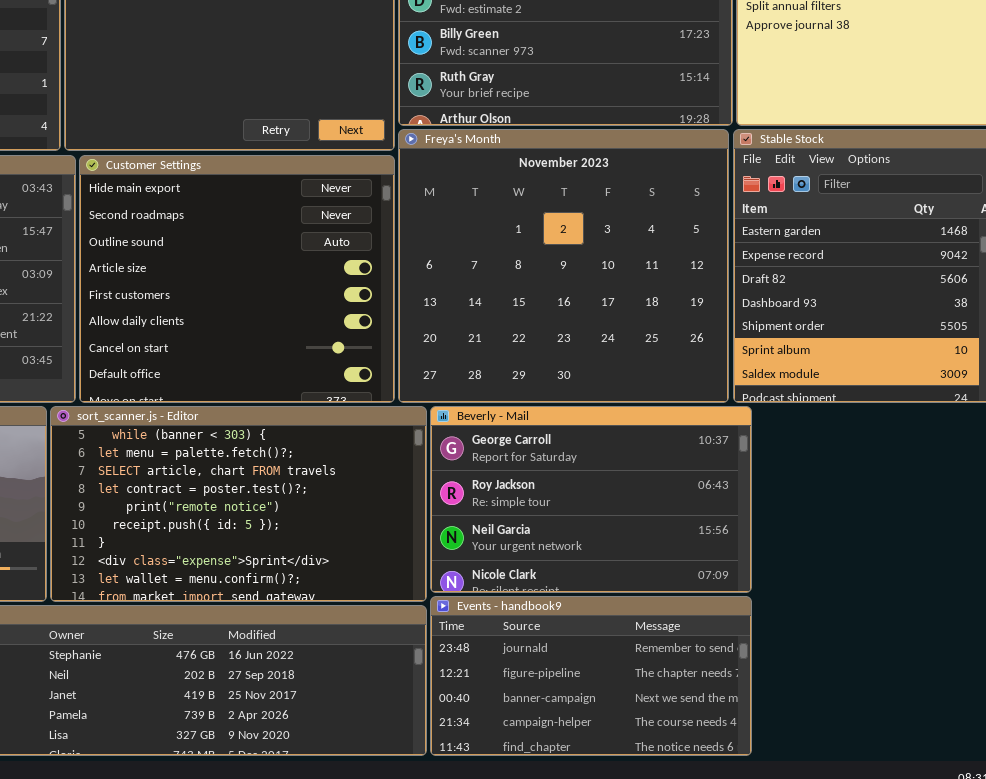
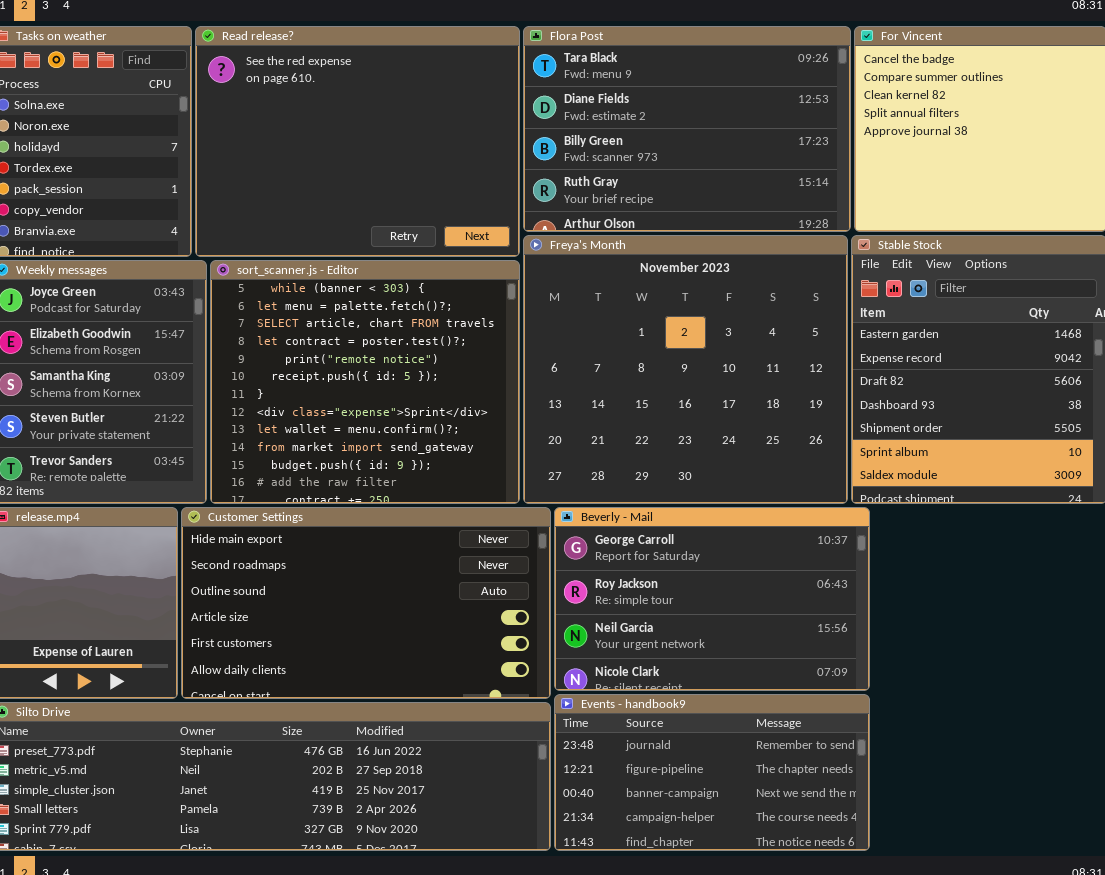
Customer Settings: [79,155,395,403] -> [181,507,551,699], moved, resized
sort_scanner.js - Editor: [50,406,427,602] -> [210,260,520,504], moved, resized

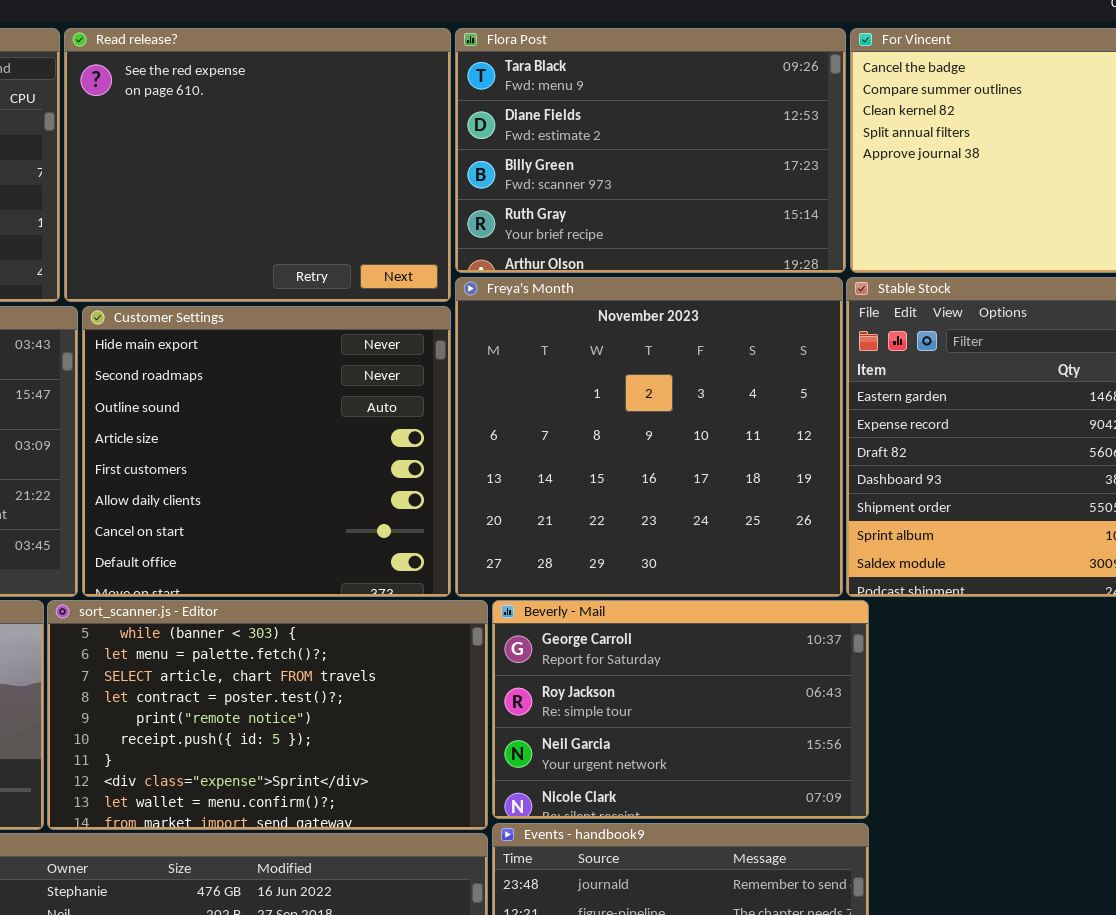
sort_scanner.js - Editor: [210,260,520,504] -> [47,600,488,830], moved, resized
Customer Settings: [181,507,551,699] -> [82,306,451,597], moved, resized

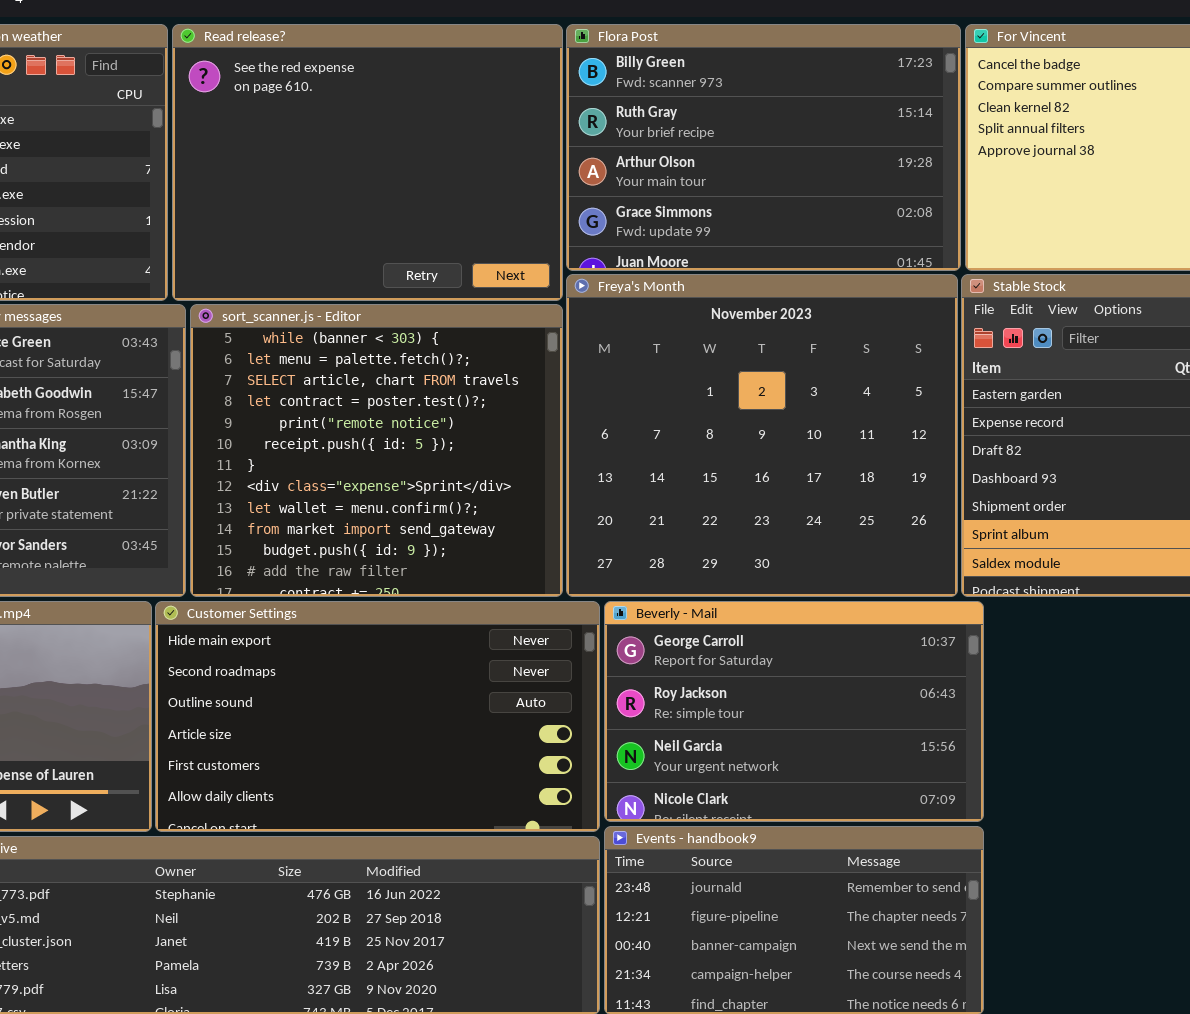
Flora Post: [455,28,846,273] -> [566,24,961,271], scrolled down 2 rows
Customer Settings: [82,306,451,597] -> [155,601,600,832], moved, resized
sort_scanner.js - Editor: [47,600,488,830] -> [190,304,563,597], moved, resized

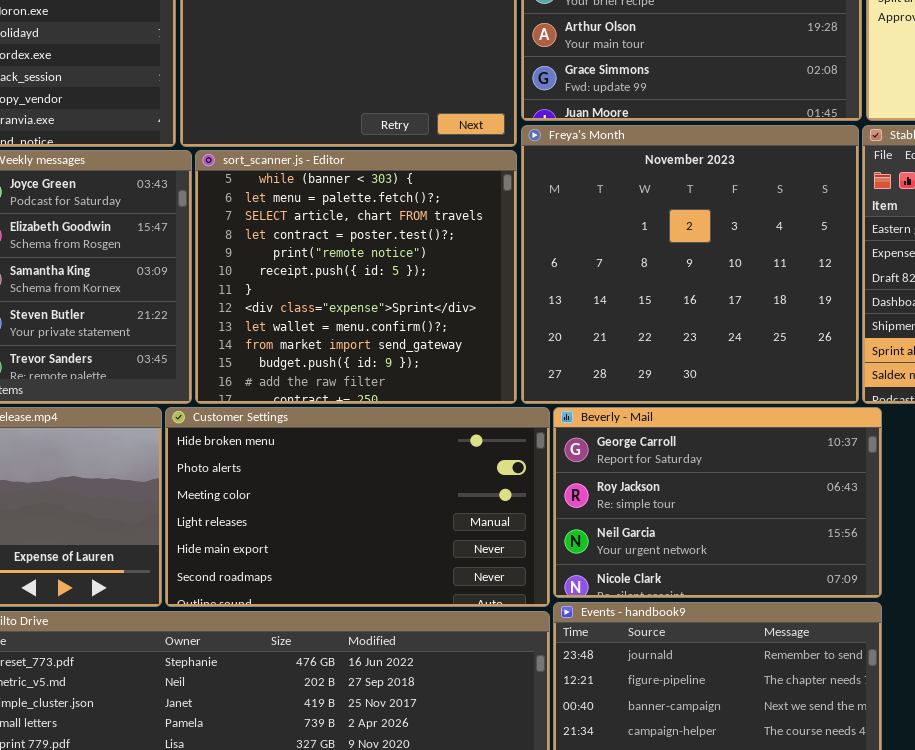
Customer Settings: [155,601,600,832] -> [165,407,550,607], scrolled up 4 rows

